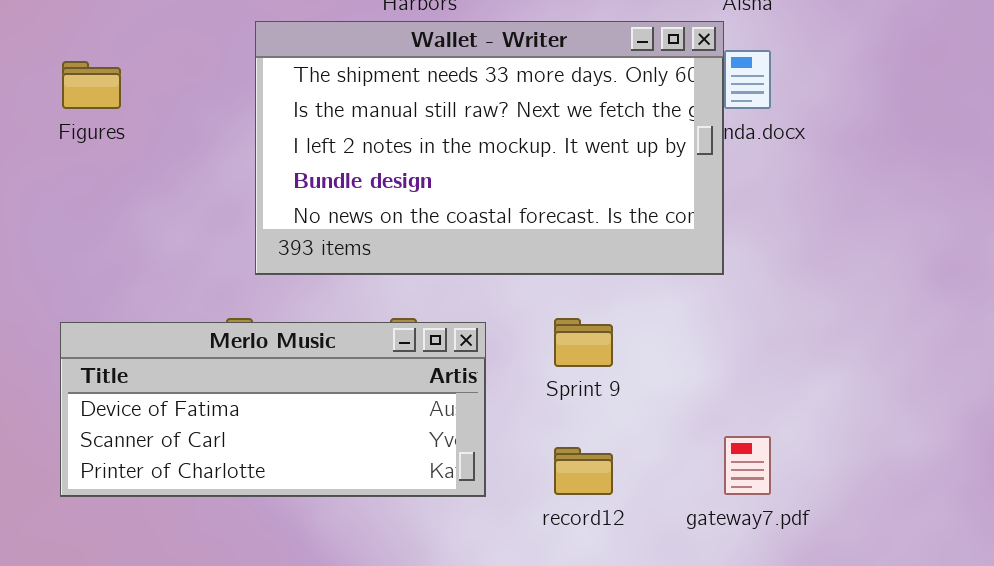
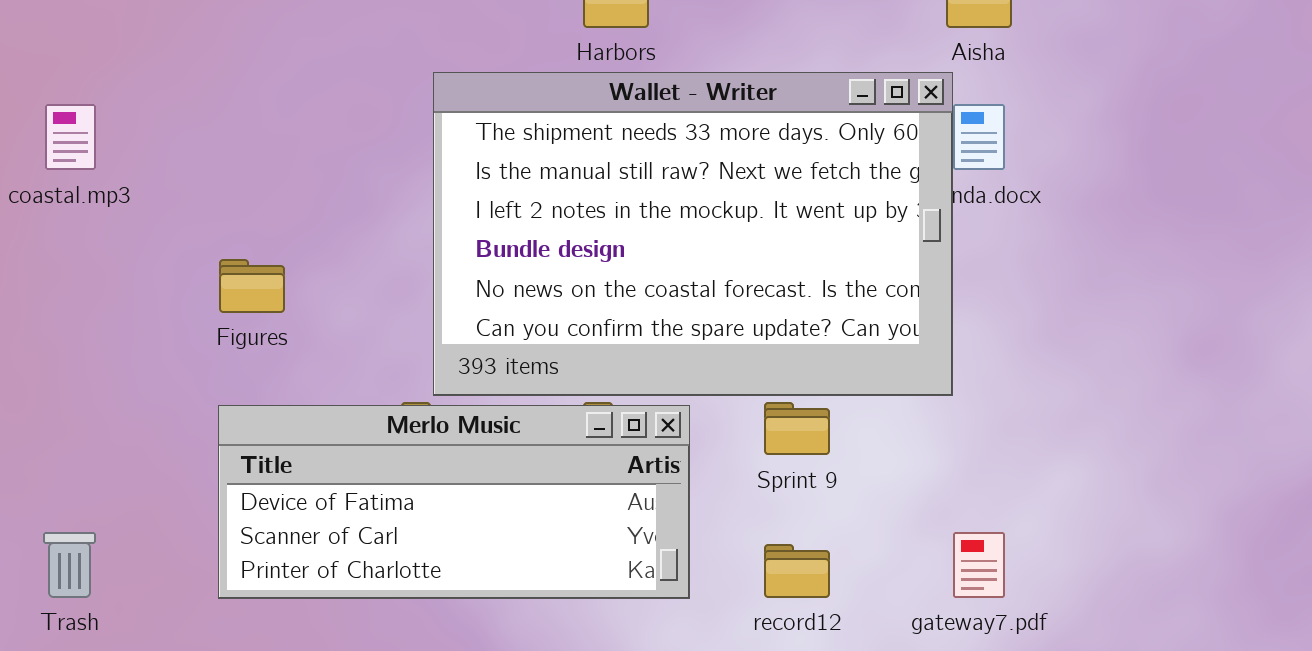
Wallet - Writer: [255,21,724,275] -> [433,72,953,396], resized
Figures: [62,61,121,109] -> [219,259,285,313], moved

